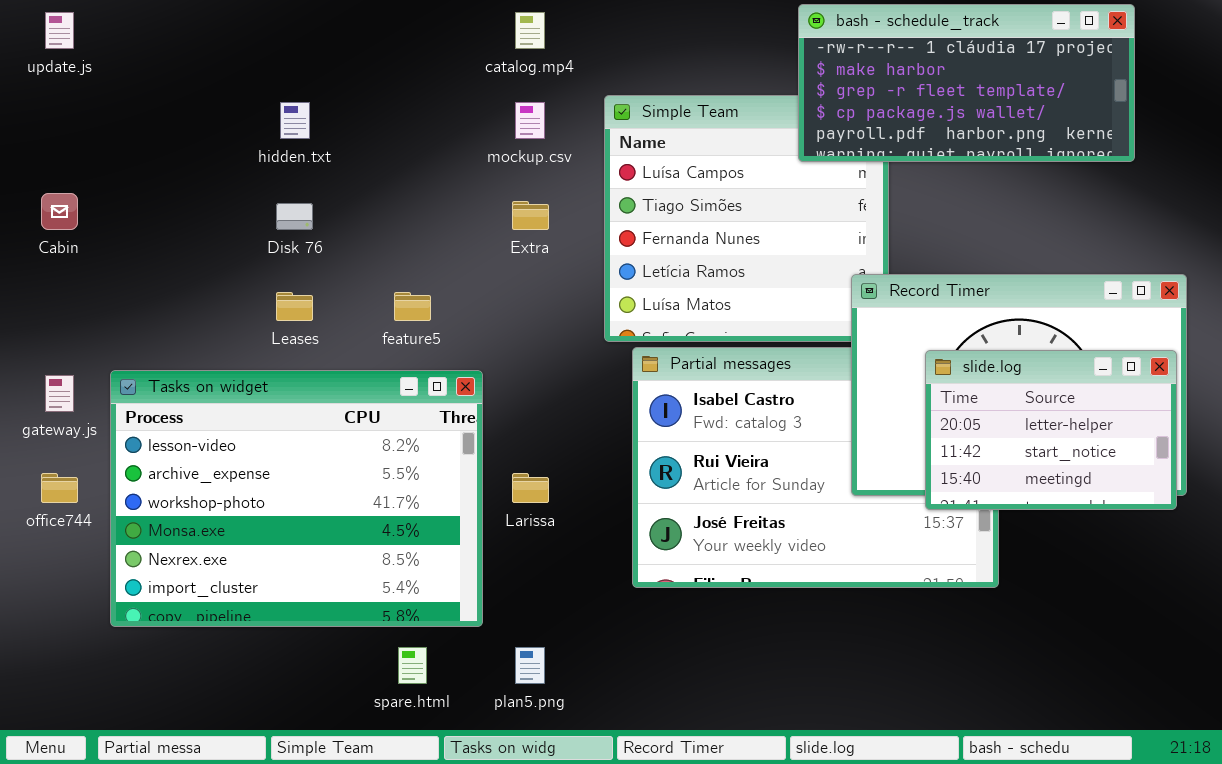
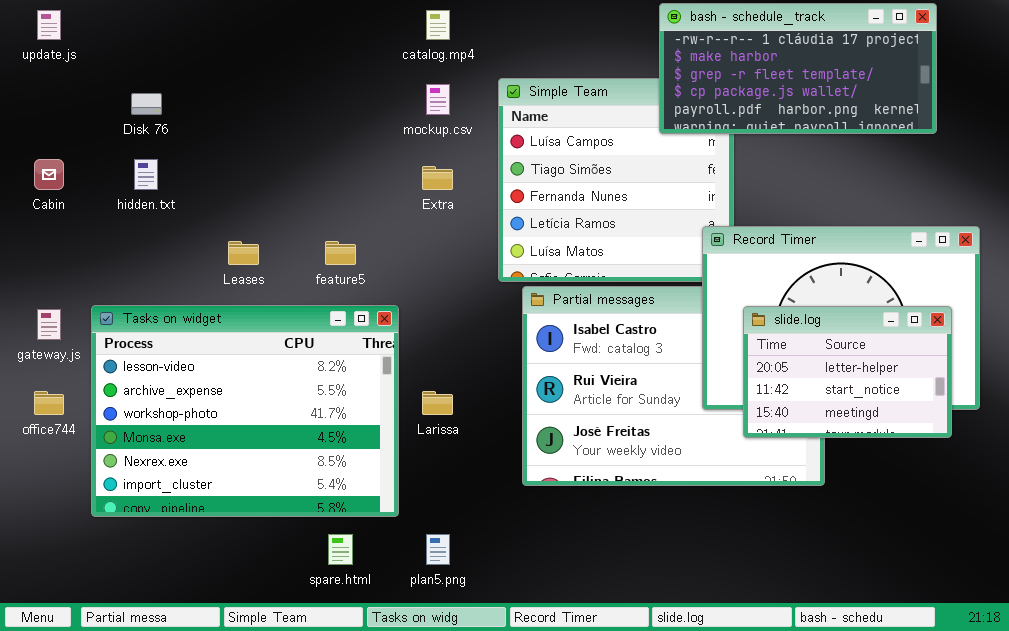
hidden.txt: [280,102,310,139] -> [134,159,158,190], moved
Disk 76: [276,203,313,230] -> [131,93,162,115], moved
slide.log: [925,350,1177,510] -> [743,306,952,438], moved

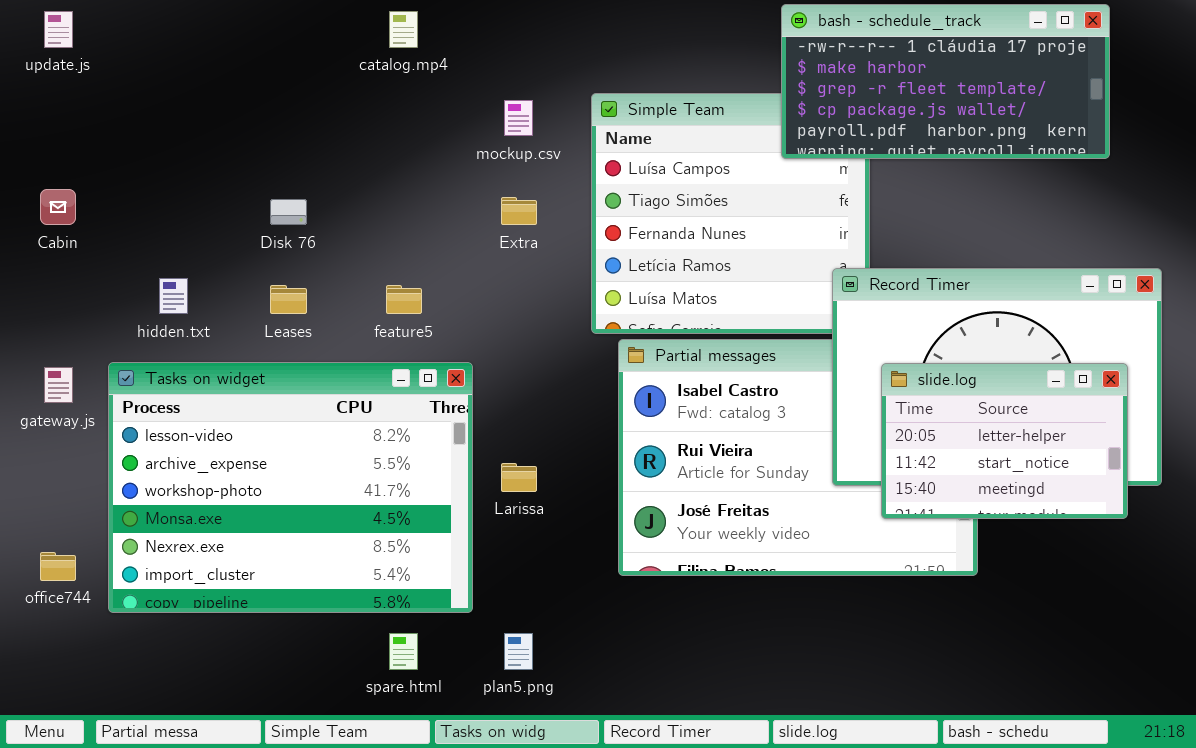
catalog.mp4: [426,10,450,40] -> [389,11,418,48], moved
Disk 76: [131,93,162,115] -> [270,199,307,225], moved
hidden.txt: [134,159,158,190] -> [159,278,188,314], moved
office744: [34,391,64,415] -> [40,552,76,581], moved

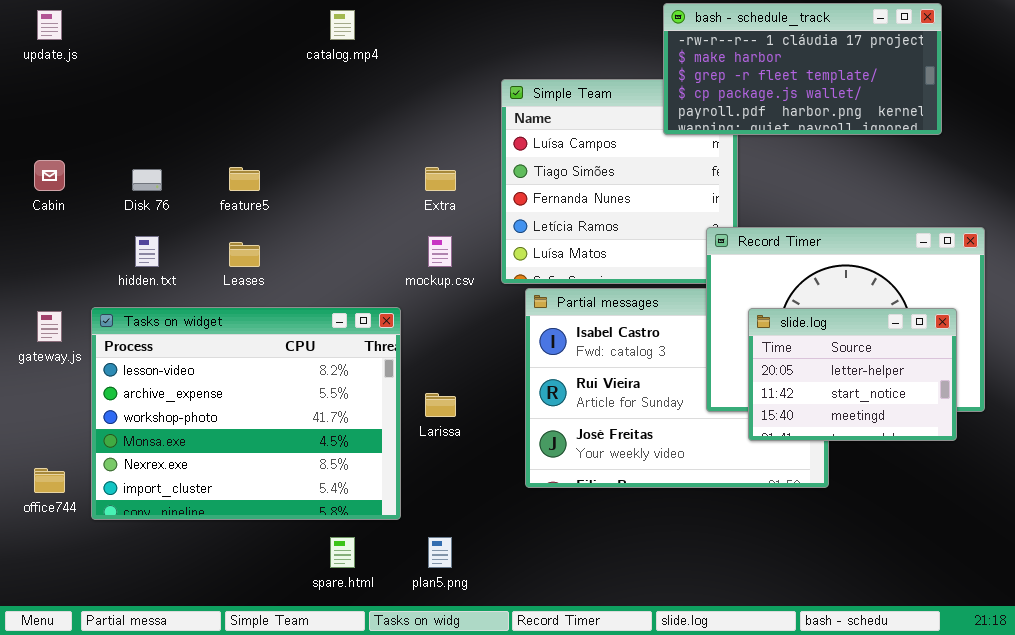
mockup.csv: [504,100,533,136] -> [428,236,452,267], moved
Disk 76: [270,199,307,225] -> [132,169,162,191], moved
feature5: [386,285,422,314] -> [229,167,260,191], moved

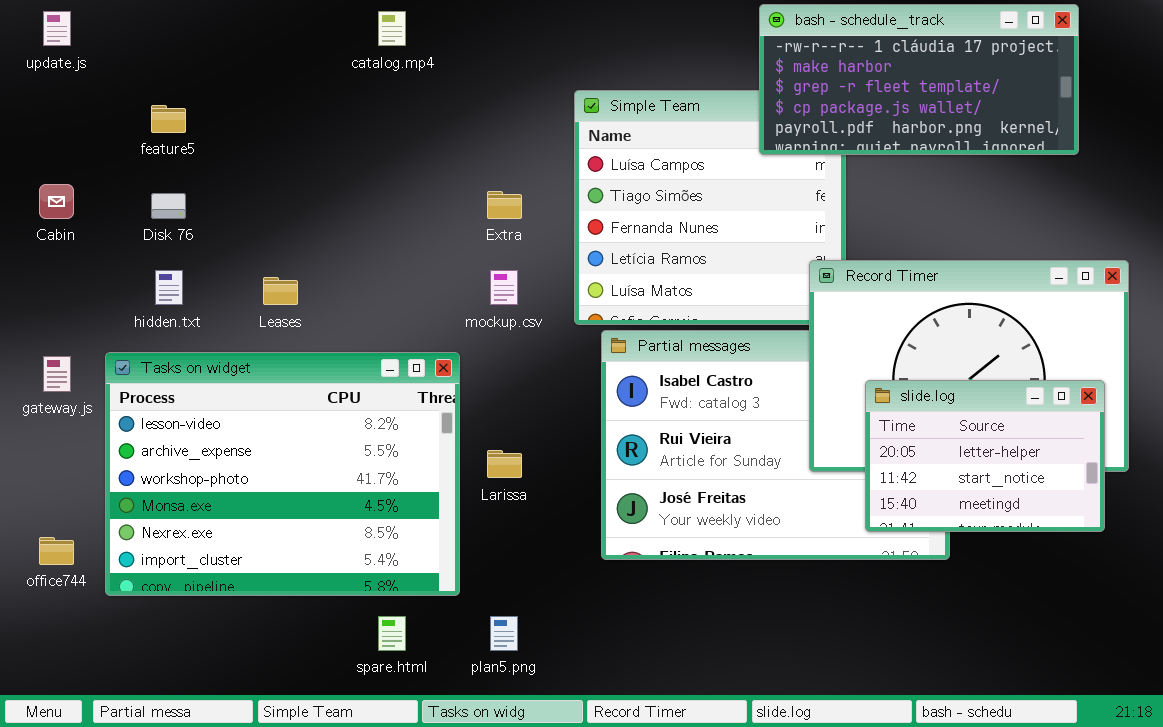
feature5: [229,167,260,191] -> [151,105,186,133], moved
slide.log: [748,308,957,441] -> [865,380,1105,532], moved

